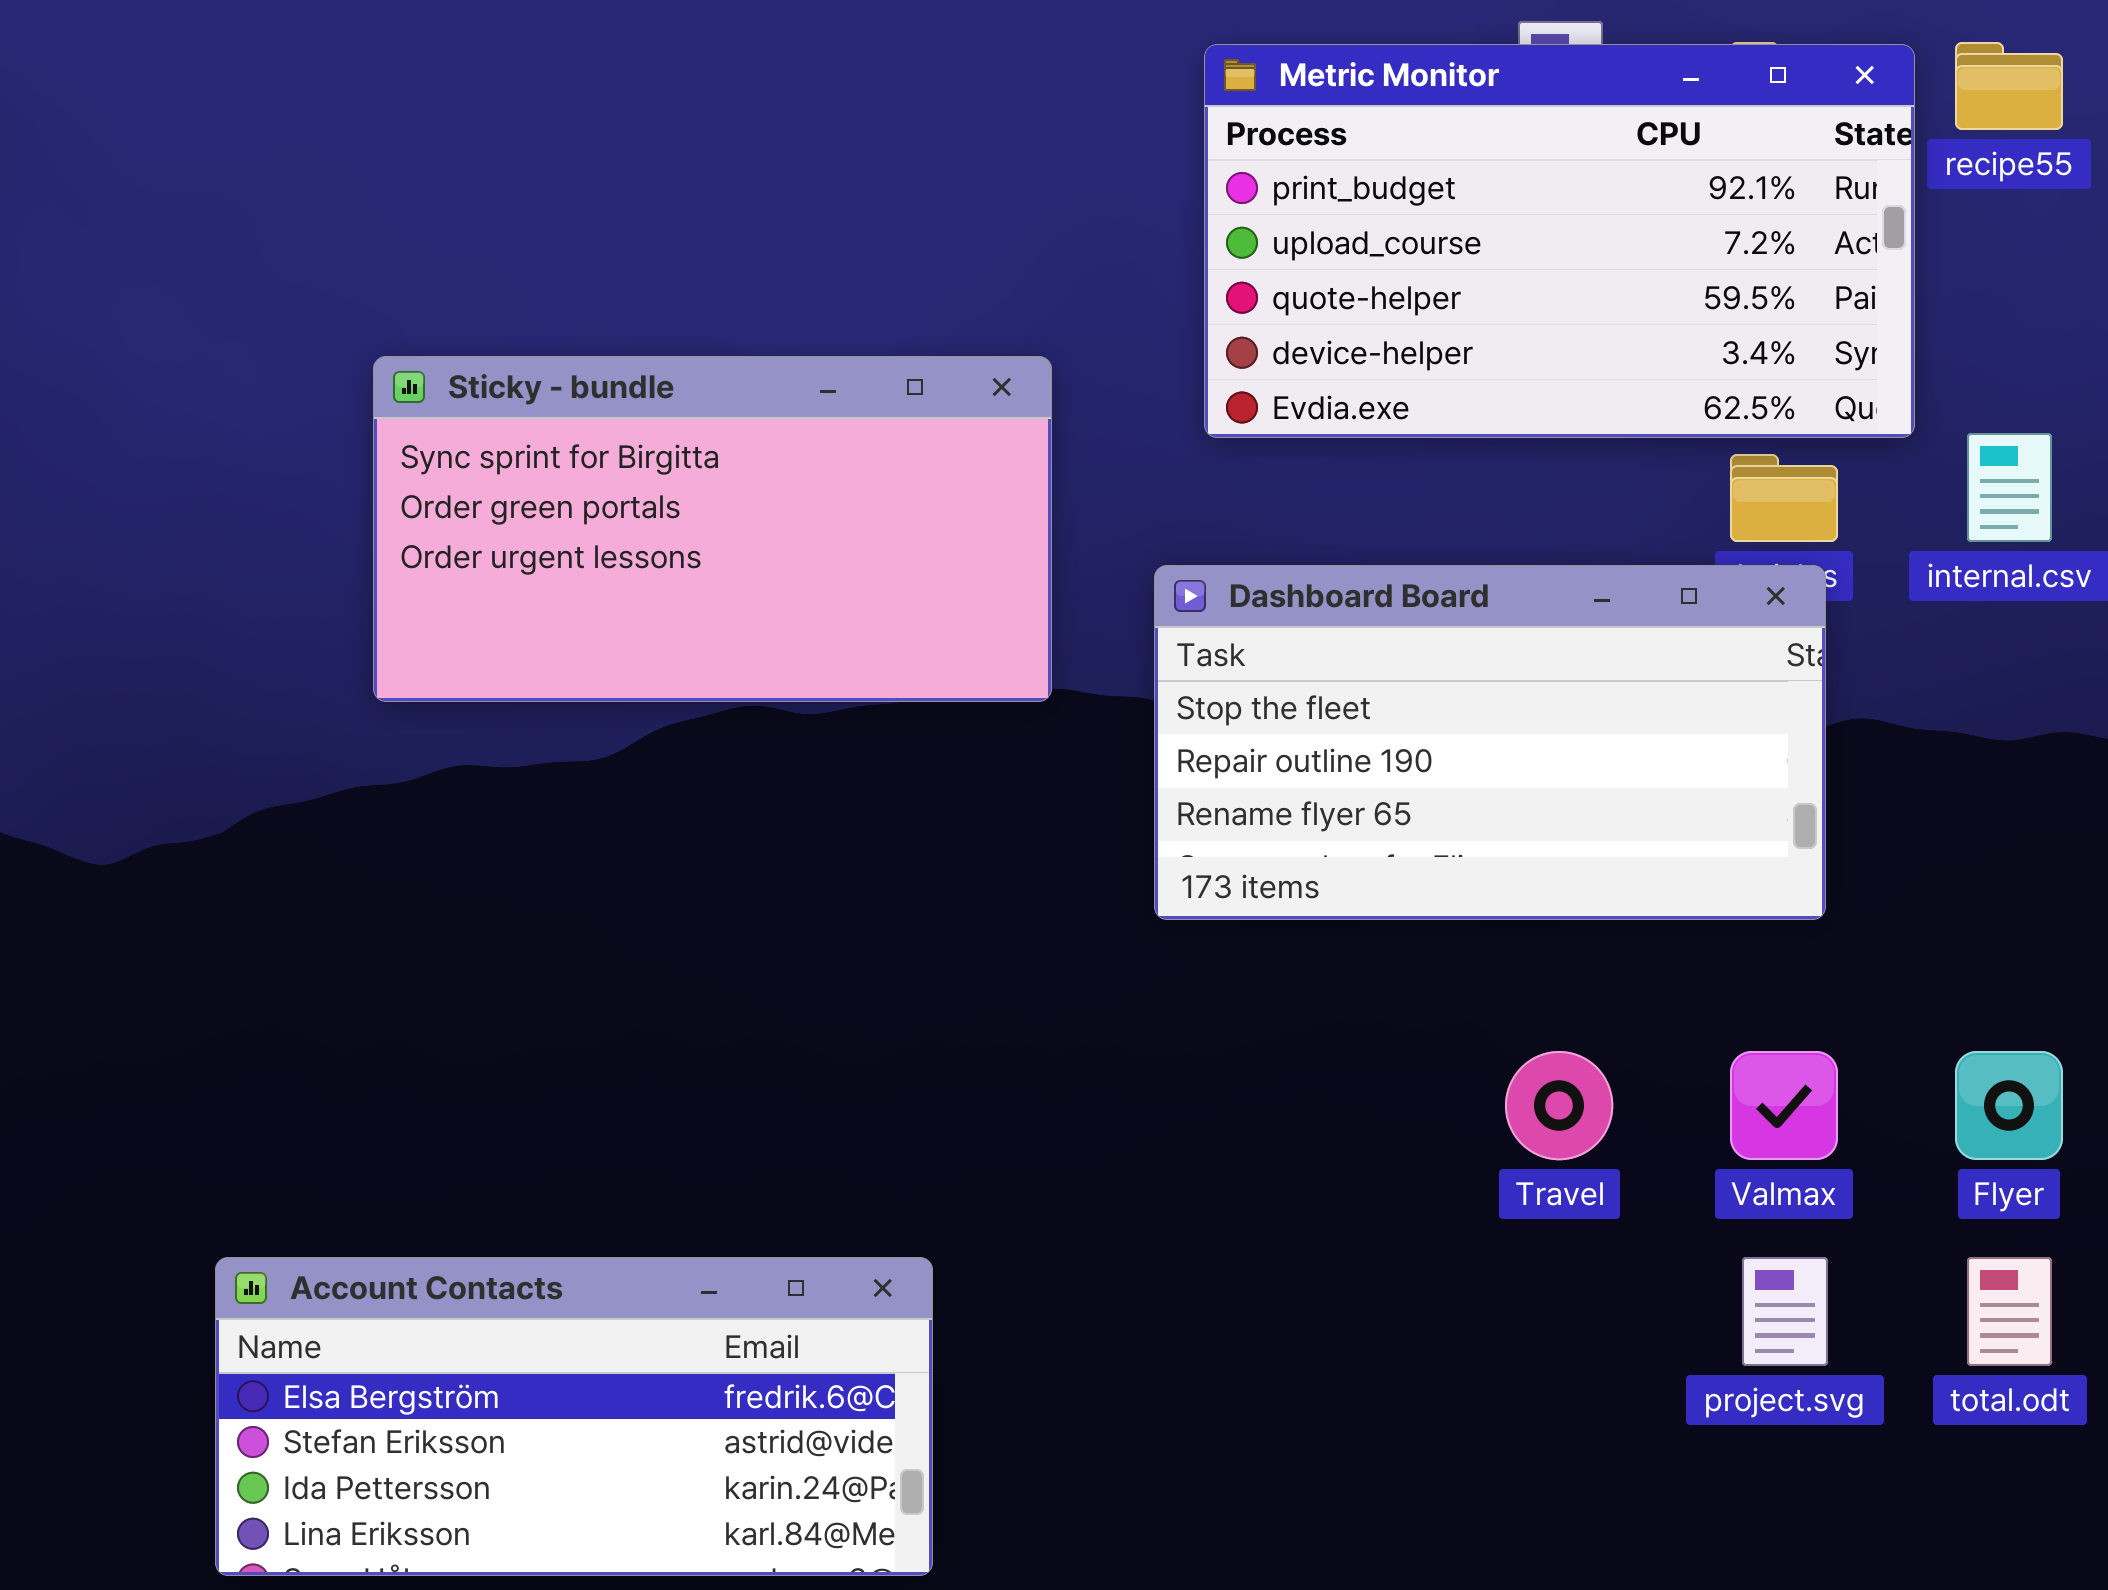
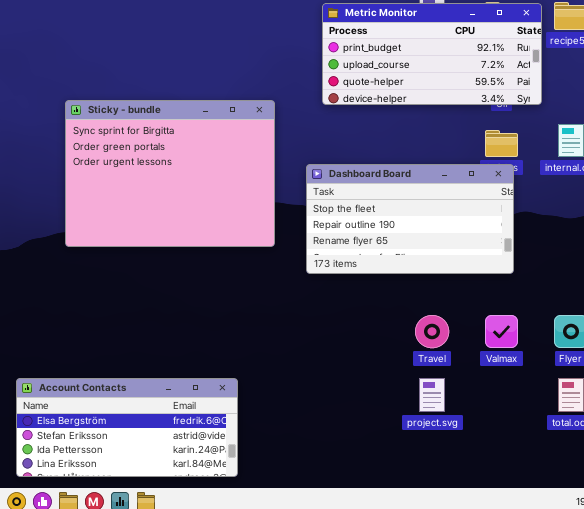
Metric Monitor: [1204,44,1915,438] -> [322,3,542,105], resized
Sticky - bundle: [373,356,1052,702] -> [65,100,275,247], resized
project.svg: [1742,1257,1828,1366] -> [419,378,445,412], moved

